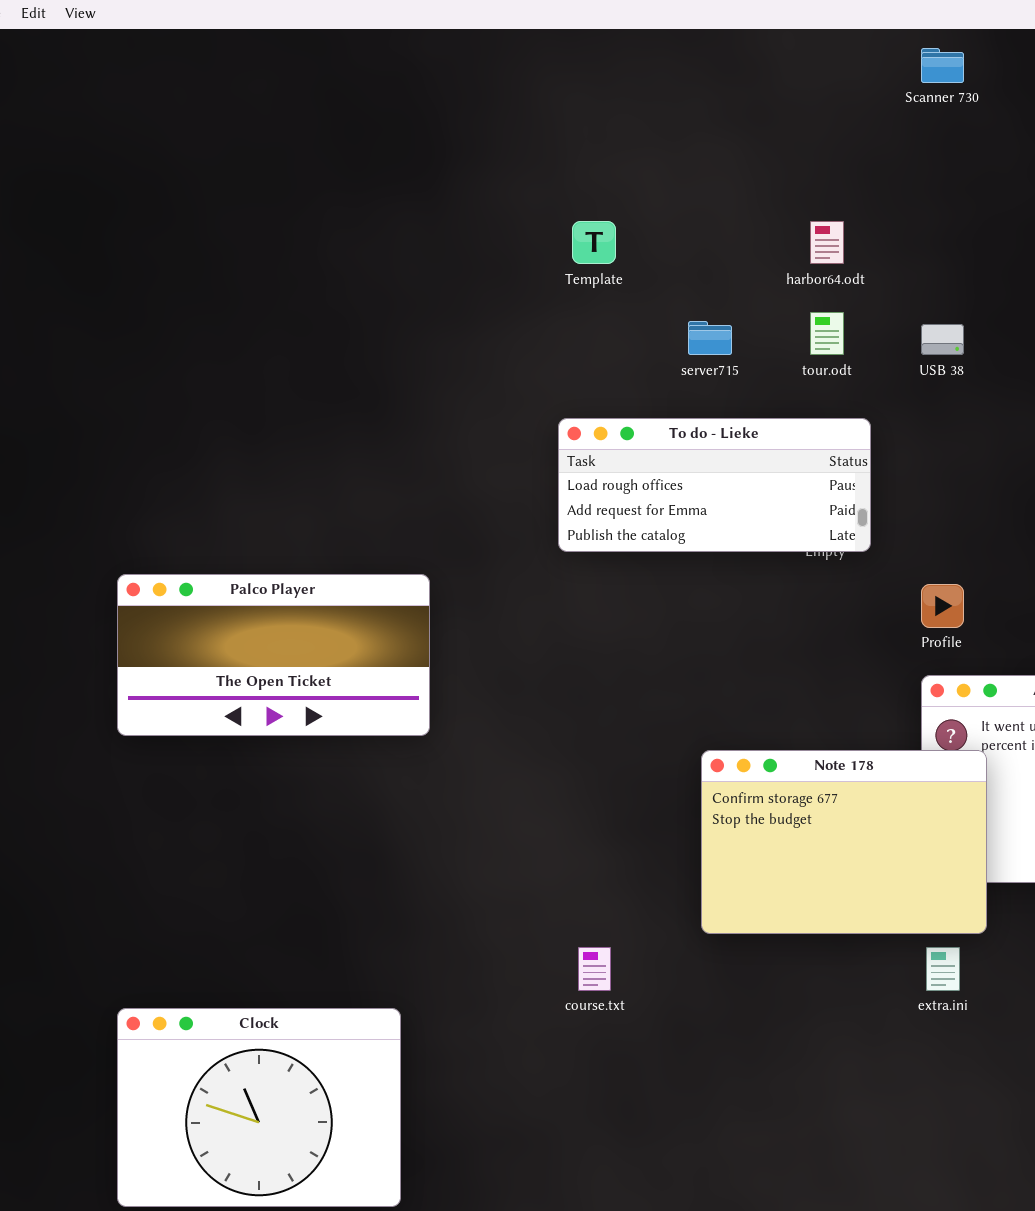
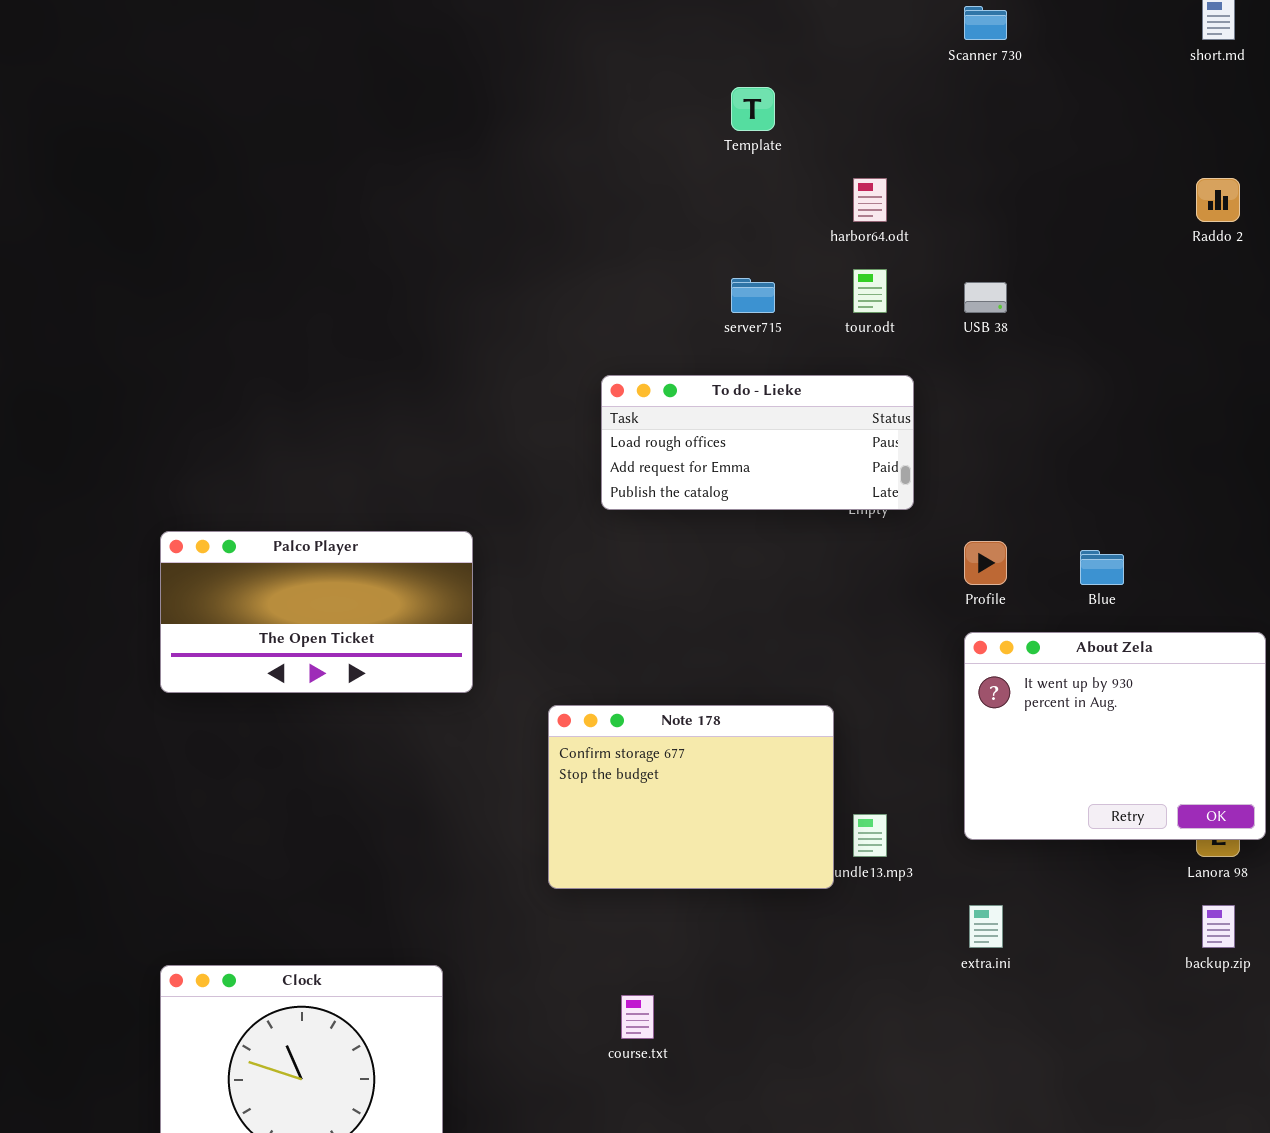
Template: [572,221,616,264] -> [731,87,775,131], moved
Note 178: [701,750,987,934] -> [548,705,834,889], moved
course.txt: [578,947,611,991] -> [621,995,654,1039], moved

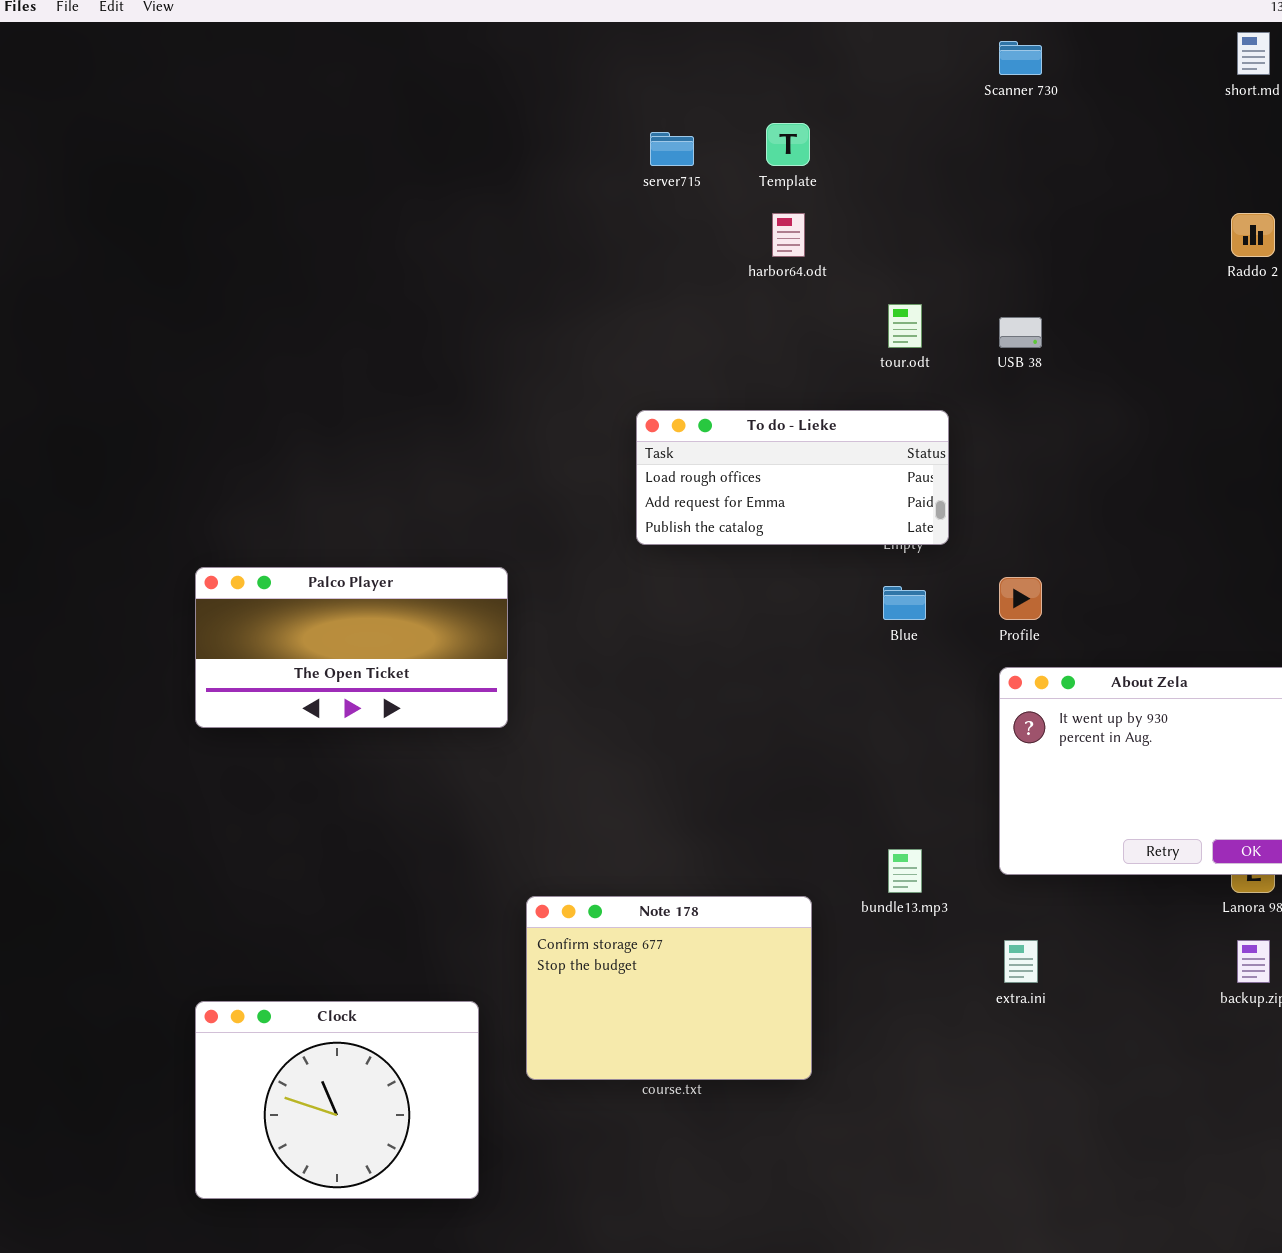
harbor64.odt: [853,178,887,222] -> [772,213,805,257], moved
server715: [731,278,775,313] -> [650,132,694,166], moved
Blue: [1080,550,1124,585] -> [883,586,926,620], moved
Note 178: [548,705,834,889] -> [526,896,812,1080], moved

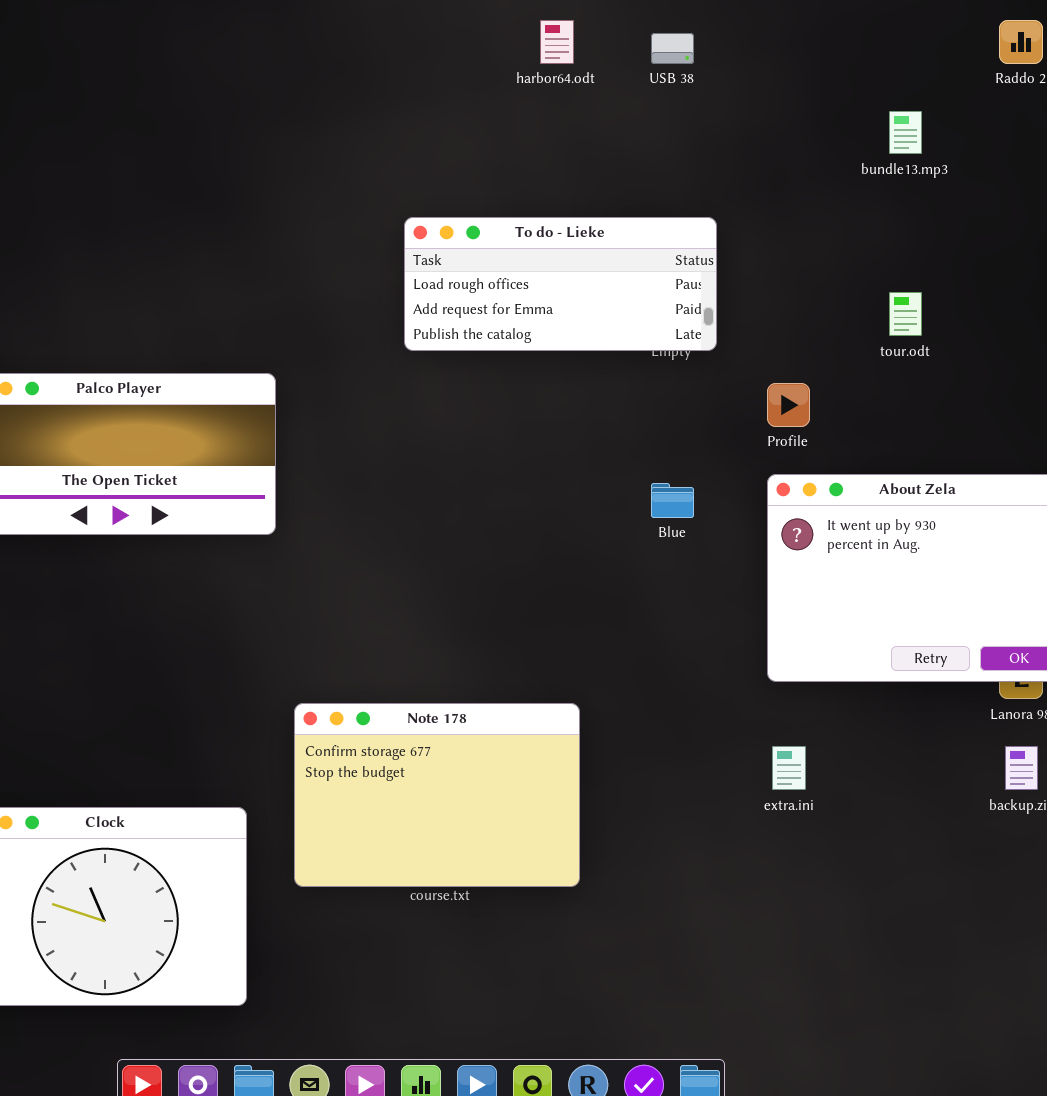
tour.odt: [888,304,922,348] -> [889,292,922,336], moved
USB 38: [999,317,1042,348] -> [651,33,694,64], moved
Blue: [883,586,926,620] -> [651,483,694,518], moved
bundle13.mp3: [888,849,922,893] -> [889,111,922,154], moved

